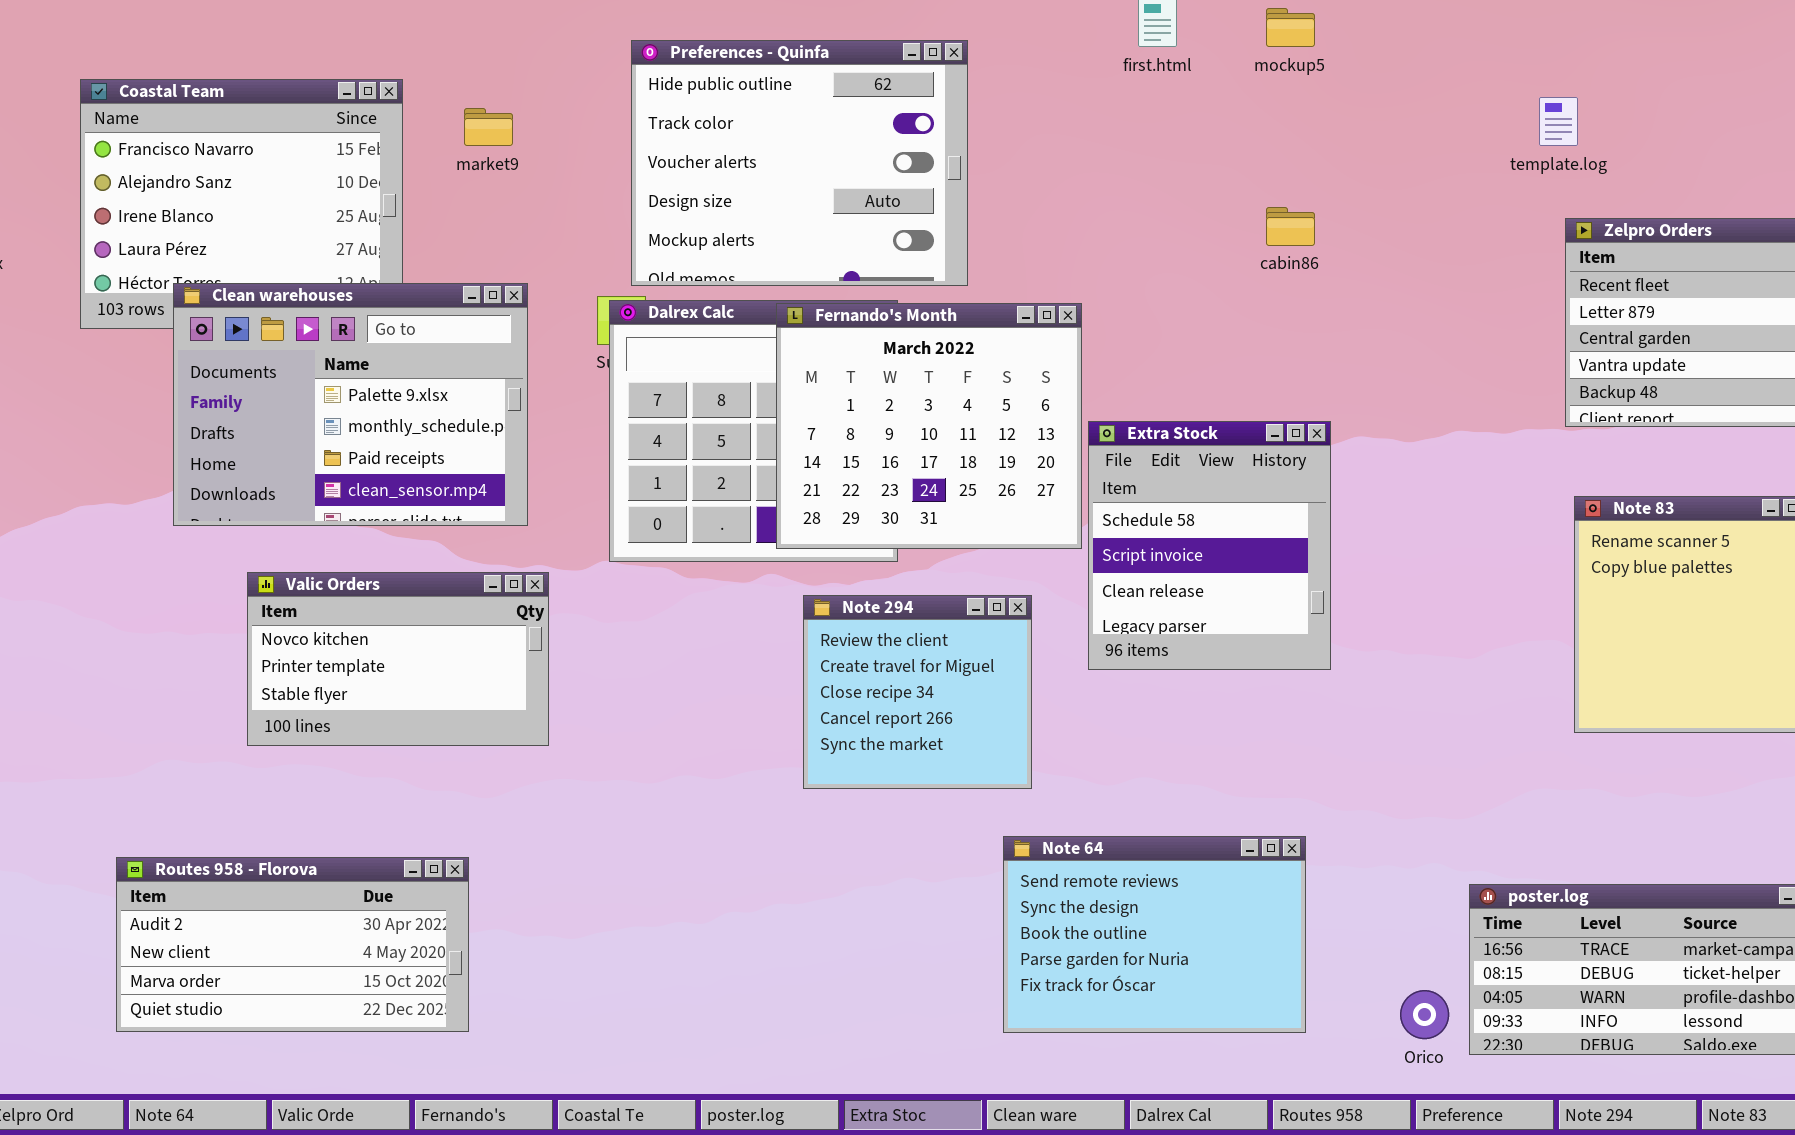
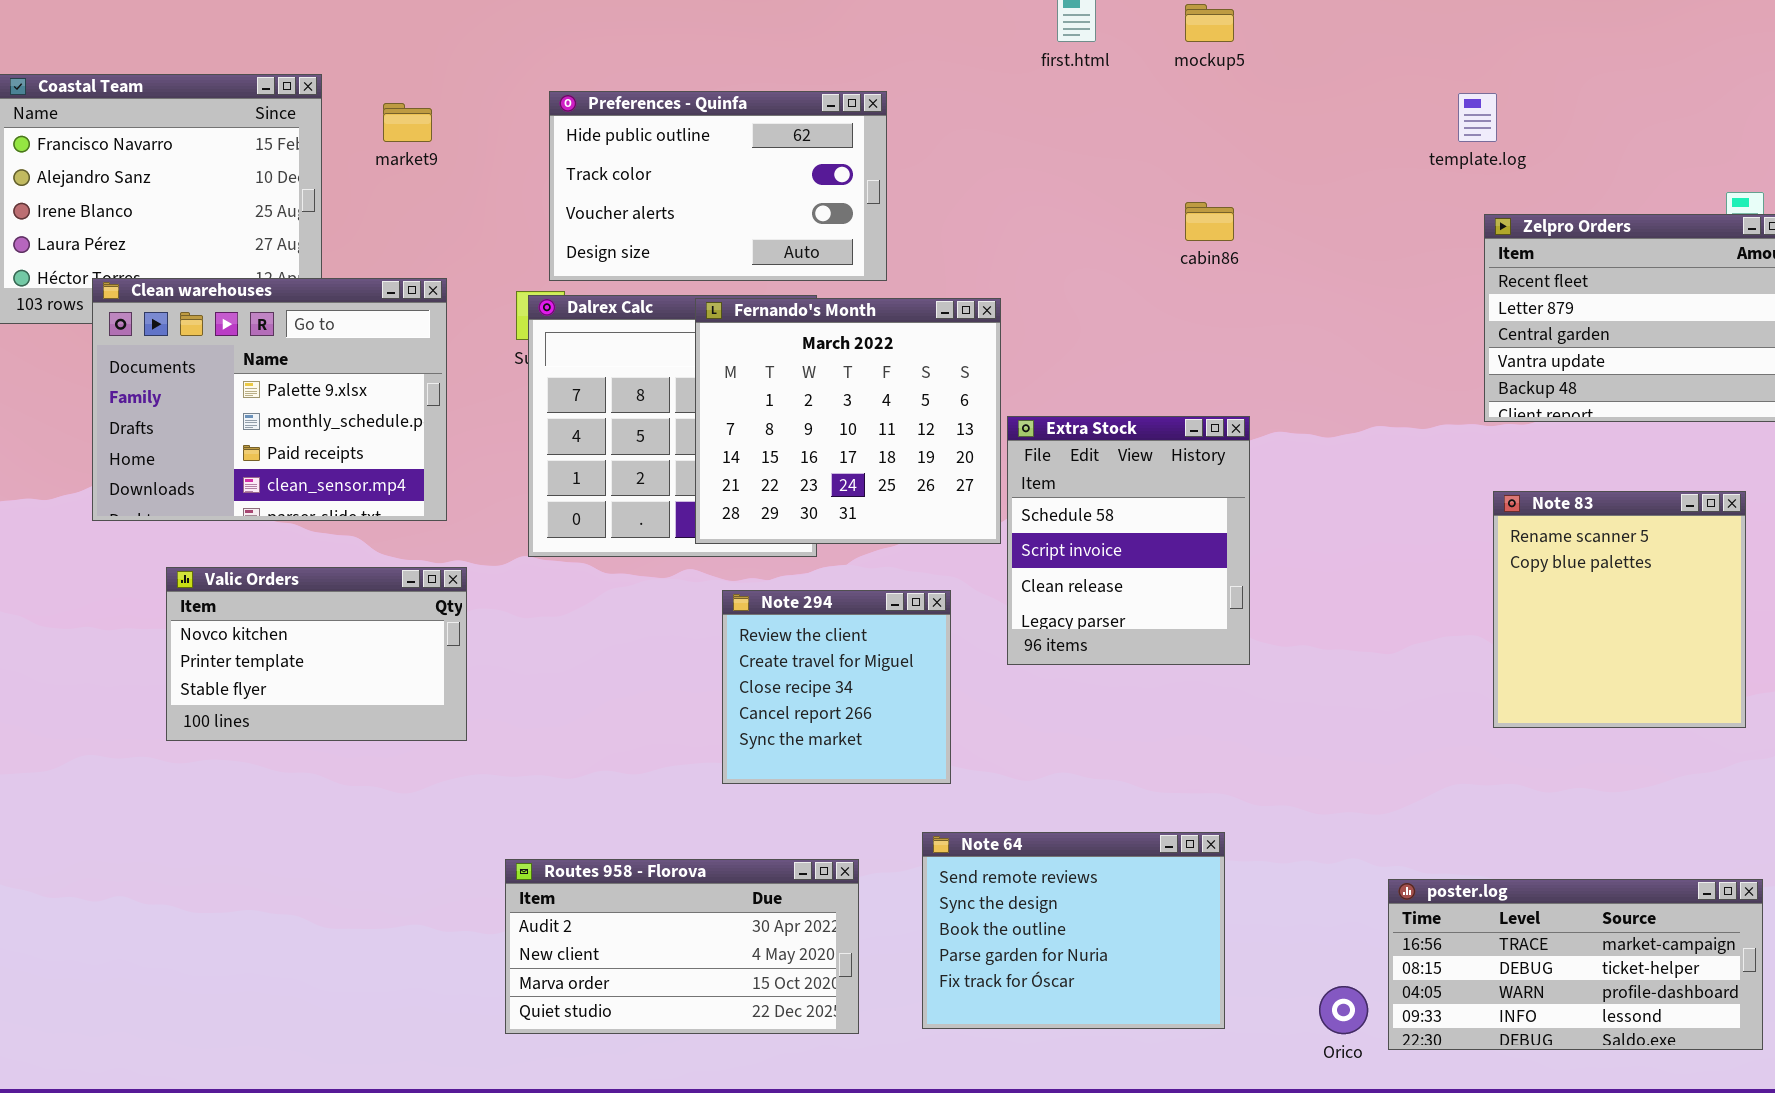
Preferences - Quinfa: [631,40,968,286] -> [549,91,887,281], resized
Routes 958 - Florova: [116,857,469,1032] -> [505,859,859,1034], moved

